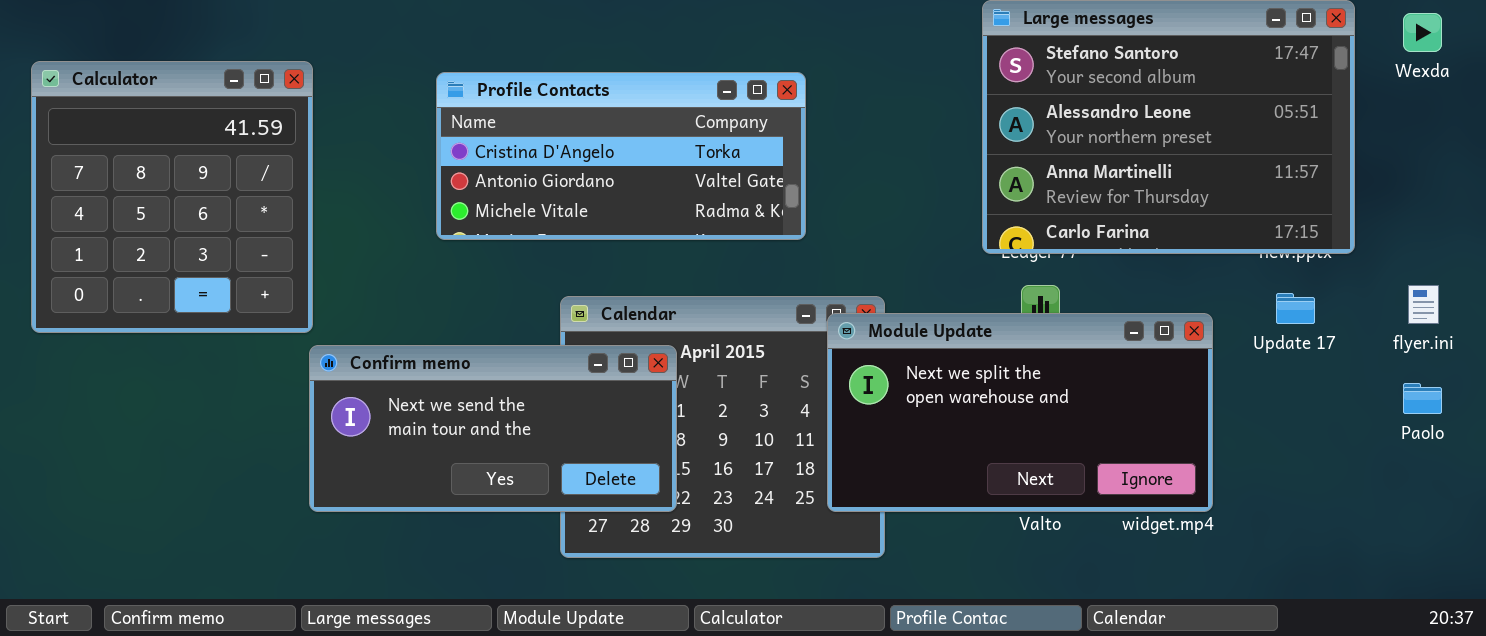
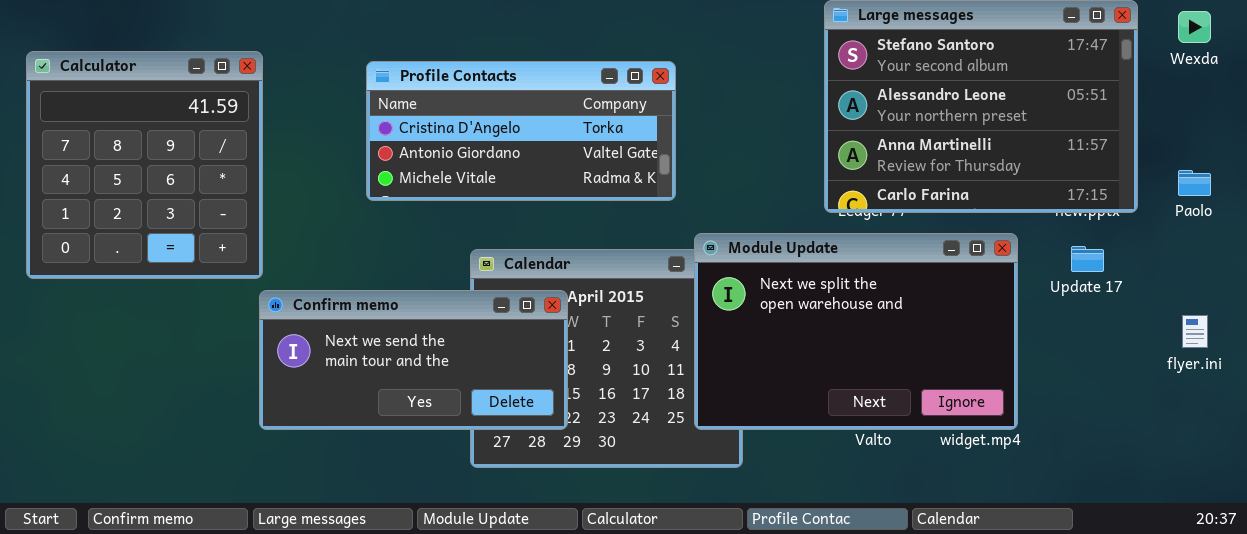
flyer.ini: [1408,285,1439,324] -> [1182,315,1208,348], moved
Module Update: [827,313,1213,512] -> [694,233,1018,430], resized
Paolo: [1403,383,1442,414] -> [1178,170,1211,196], moved

